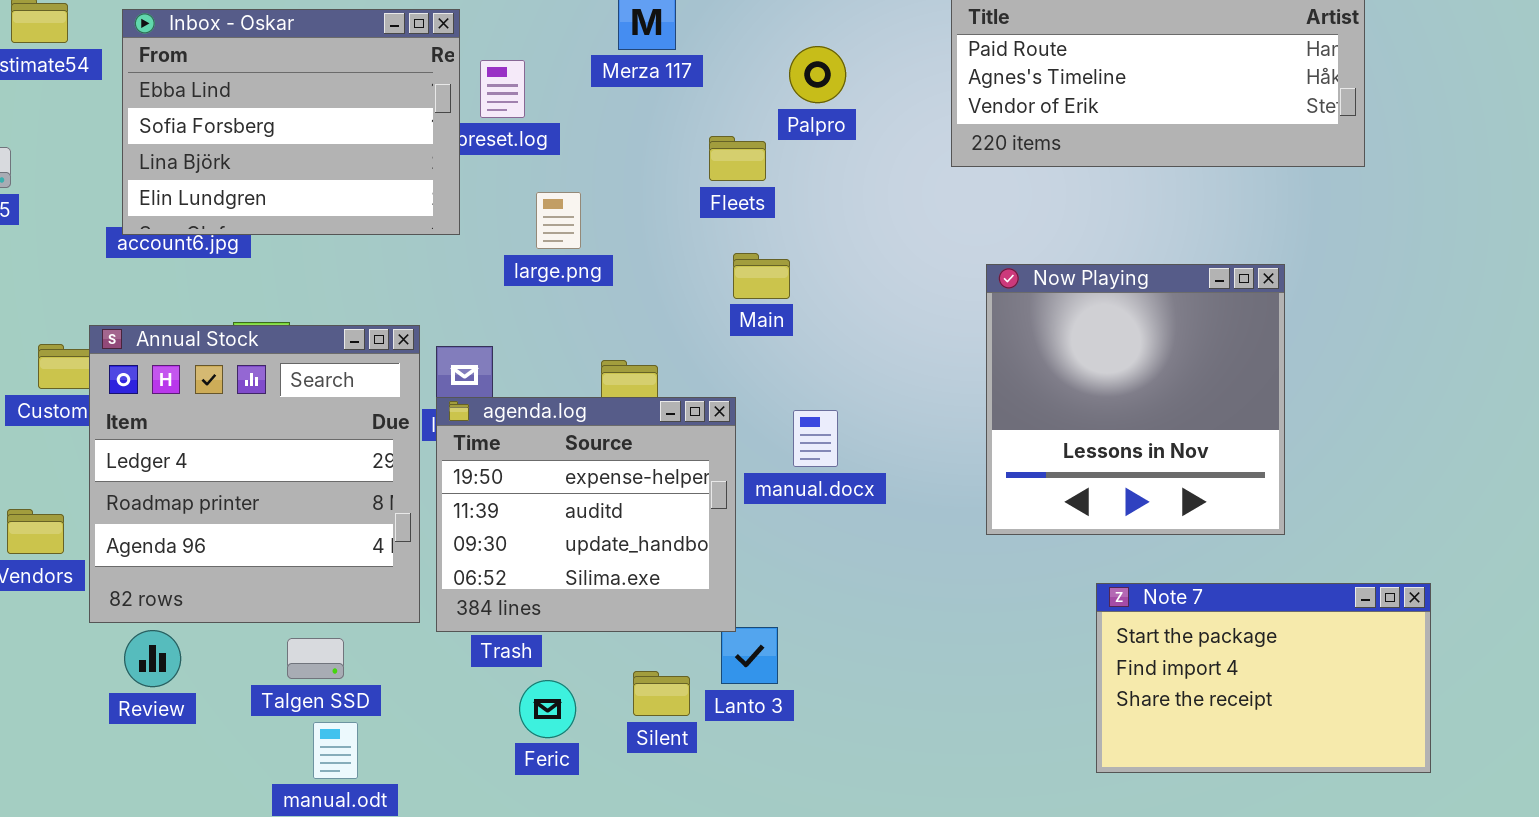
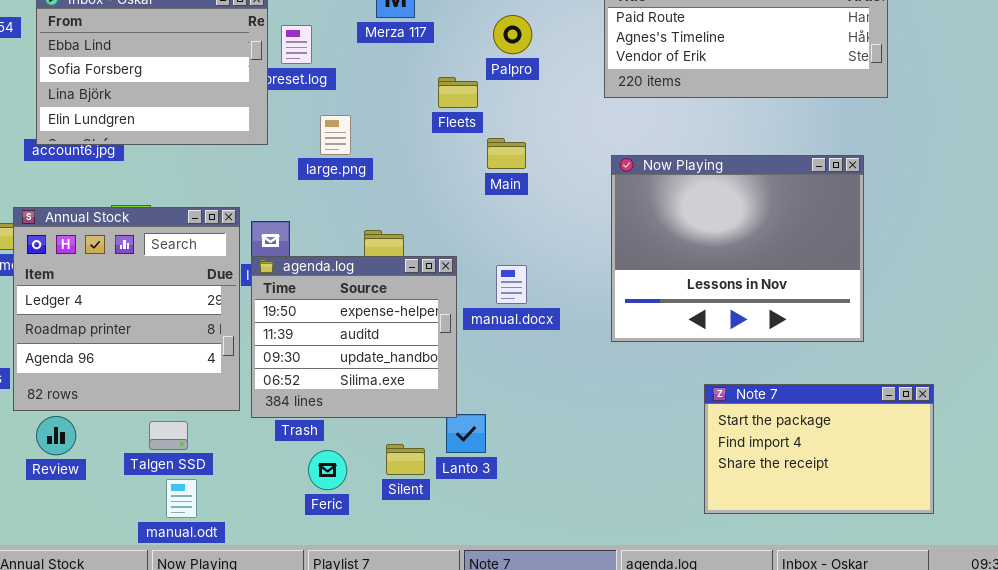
Main: [733,253,790,299] -> [487,138,526,169], moved
Now Playing: [986,264,1285,535] -> [611,155,864,342], moved, resized

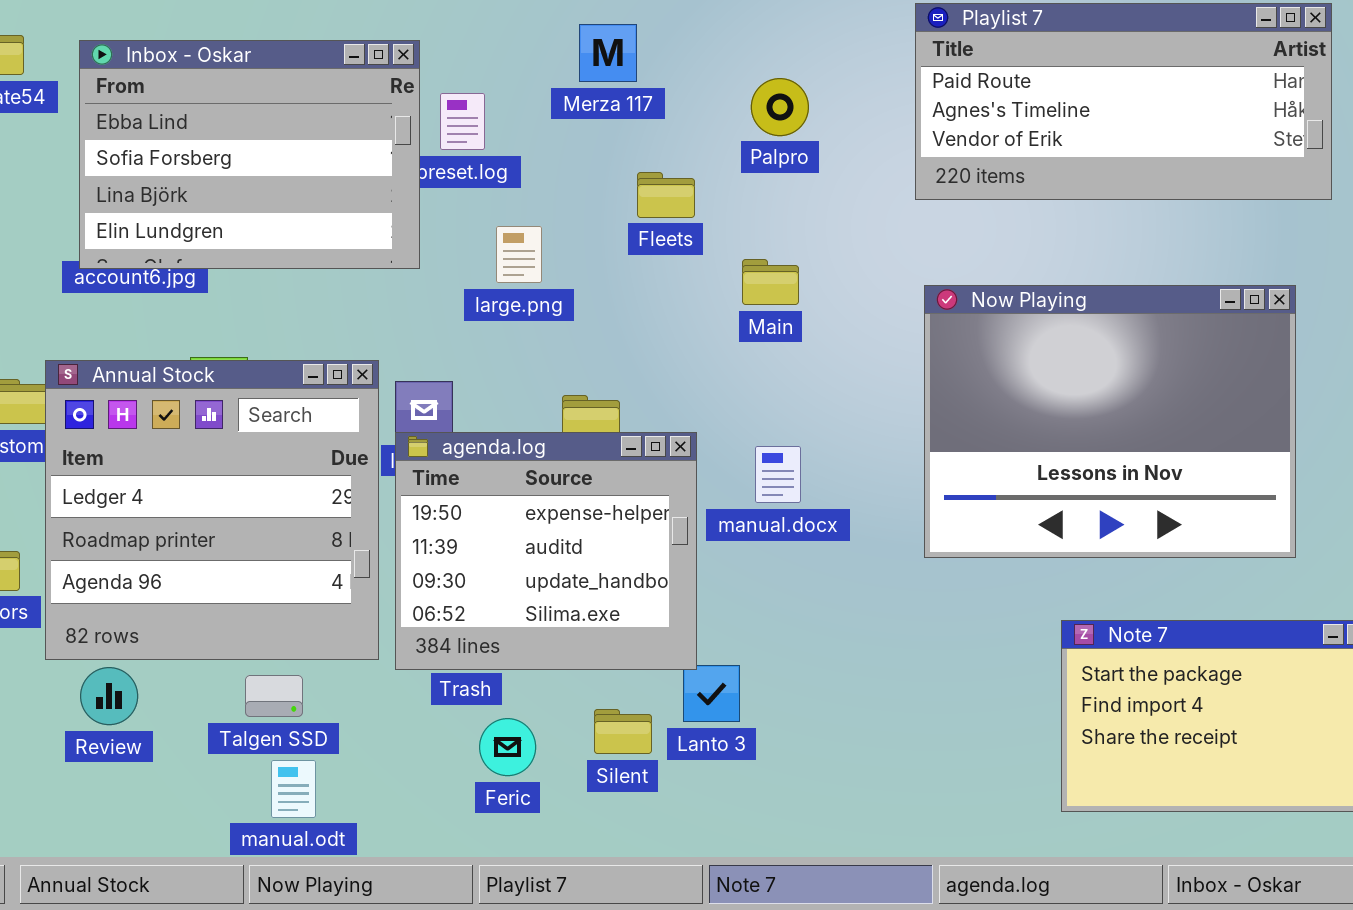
Fleets: [438,77,478,108] -> [637,172,695,218], moved

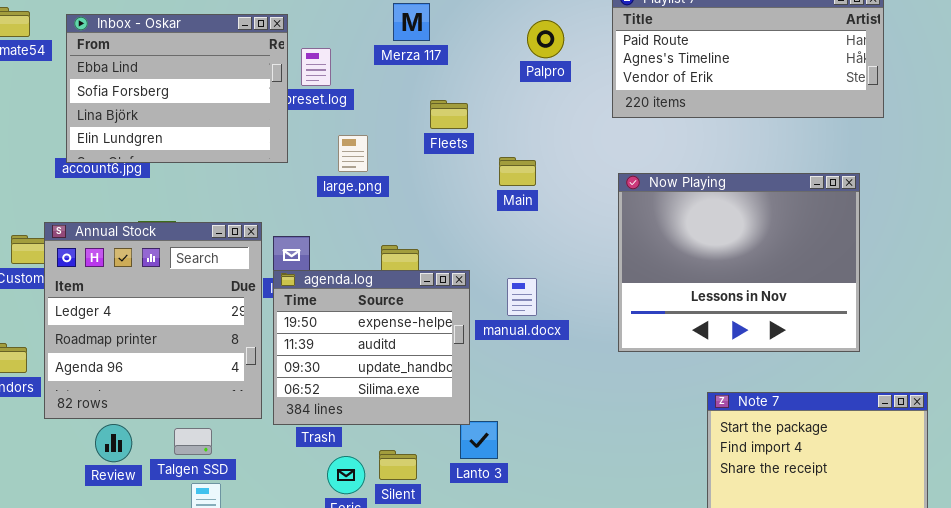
Palpro: [751,78,809,136] -> [527,20,564,58], moved
Review: [80,667,138,725] -> [95,424,132,462], moved
Silent: [594,709,652,754] -> [379,450,417,480], moved

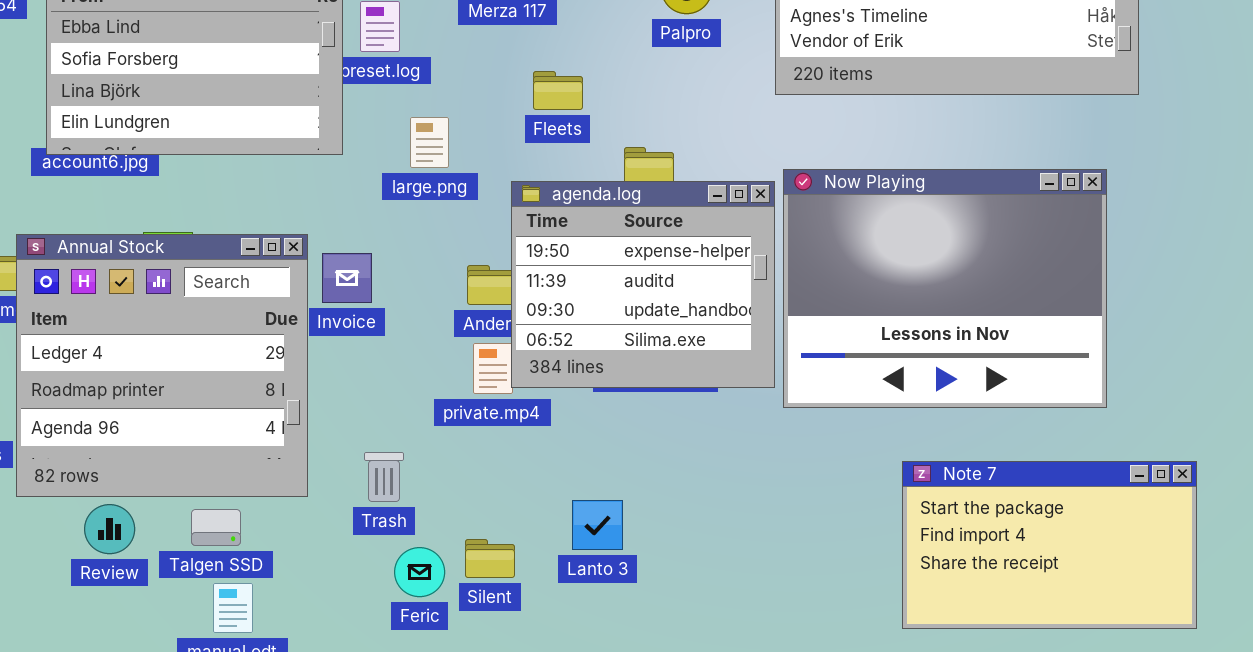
agenda.log: [273,270,470,425] -> [511,181,775,388], moved

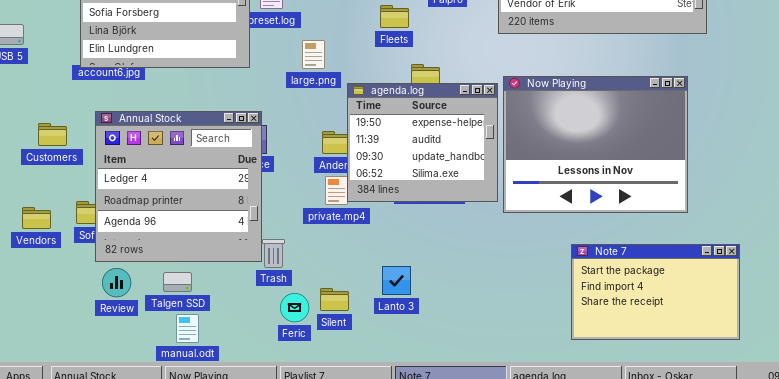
Fleets: [533,71,583,110] -> [380,5,409,28], moved
large.png: [410,117,449,168] -> [302,40,325,69], moved
Annual Stock: [16,234,308,497] -> [95,111,262,262], moved

